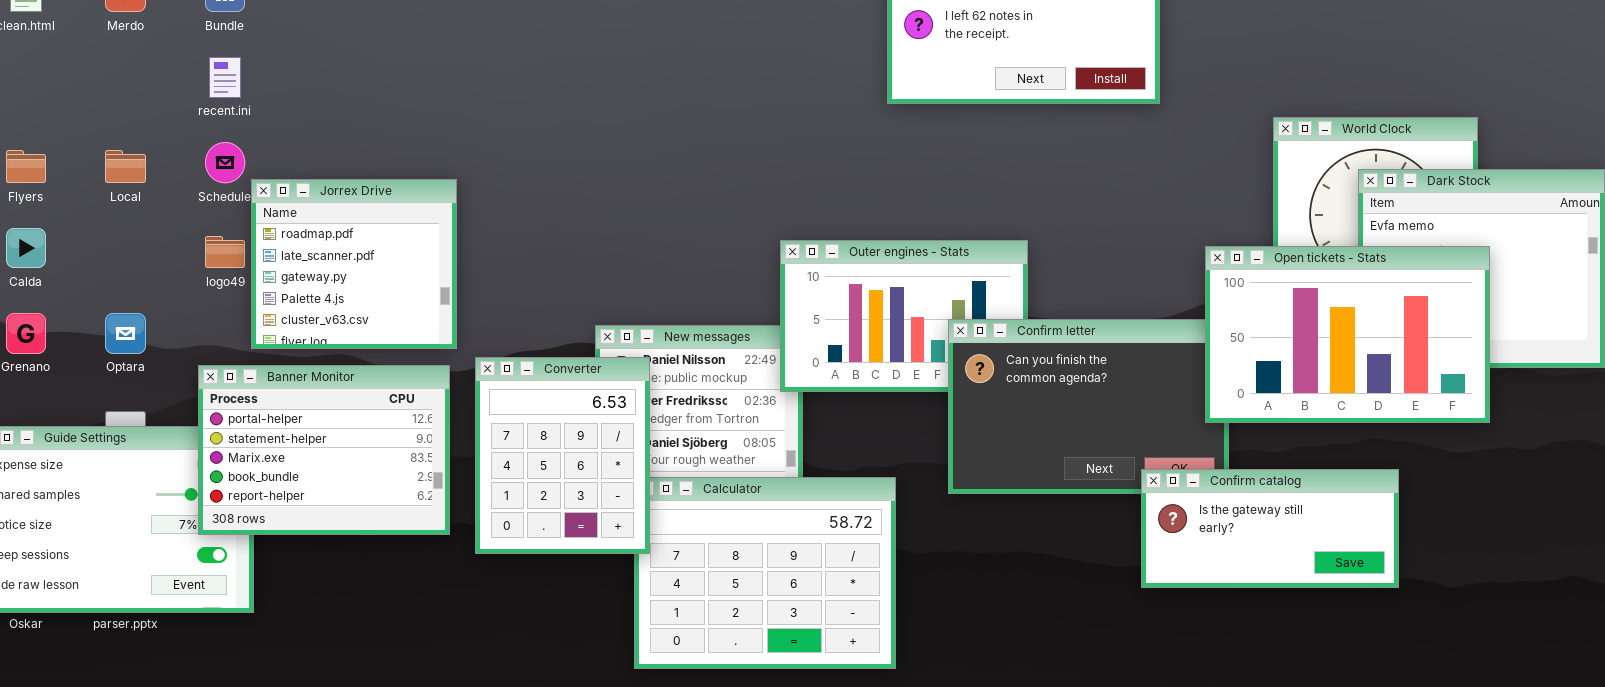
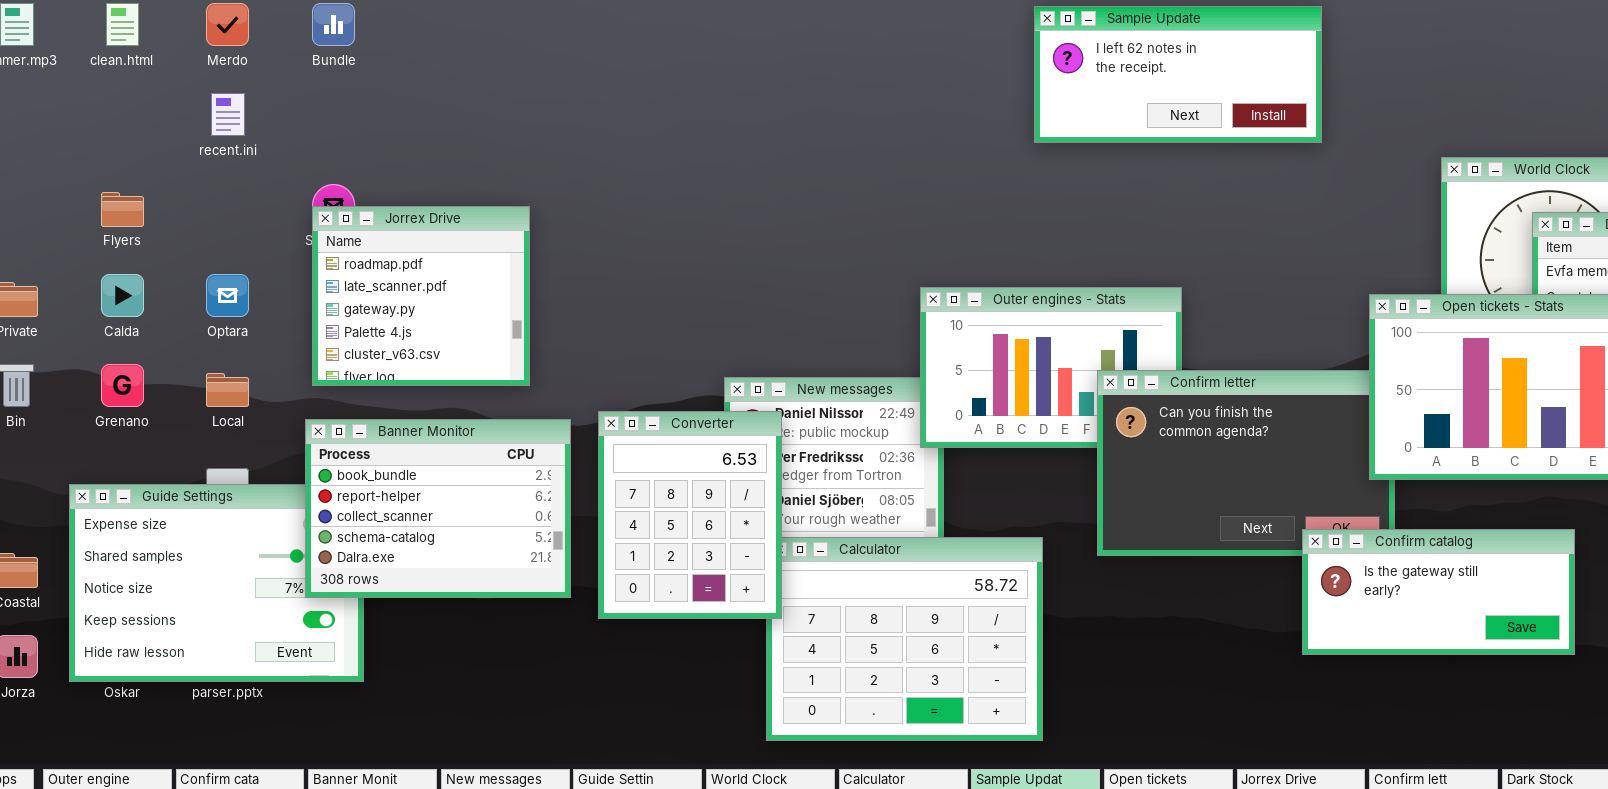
recent.ini: [209,57,241,98] -> [211,93,245,136], moved
Local: [105,150,146,183] -> [206,373,249,407], moved
Jorrex Drive: [251,179,457,349] -> [312,206,530,386], moved
Optara: [105,313,146,354] -> [206,274,249,317], moved
Banner Monitor: [198,365,450,535] -> [305,419,571,598], scrolled down 3 rows

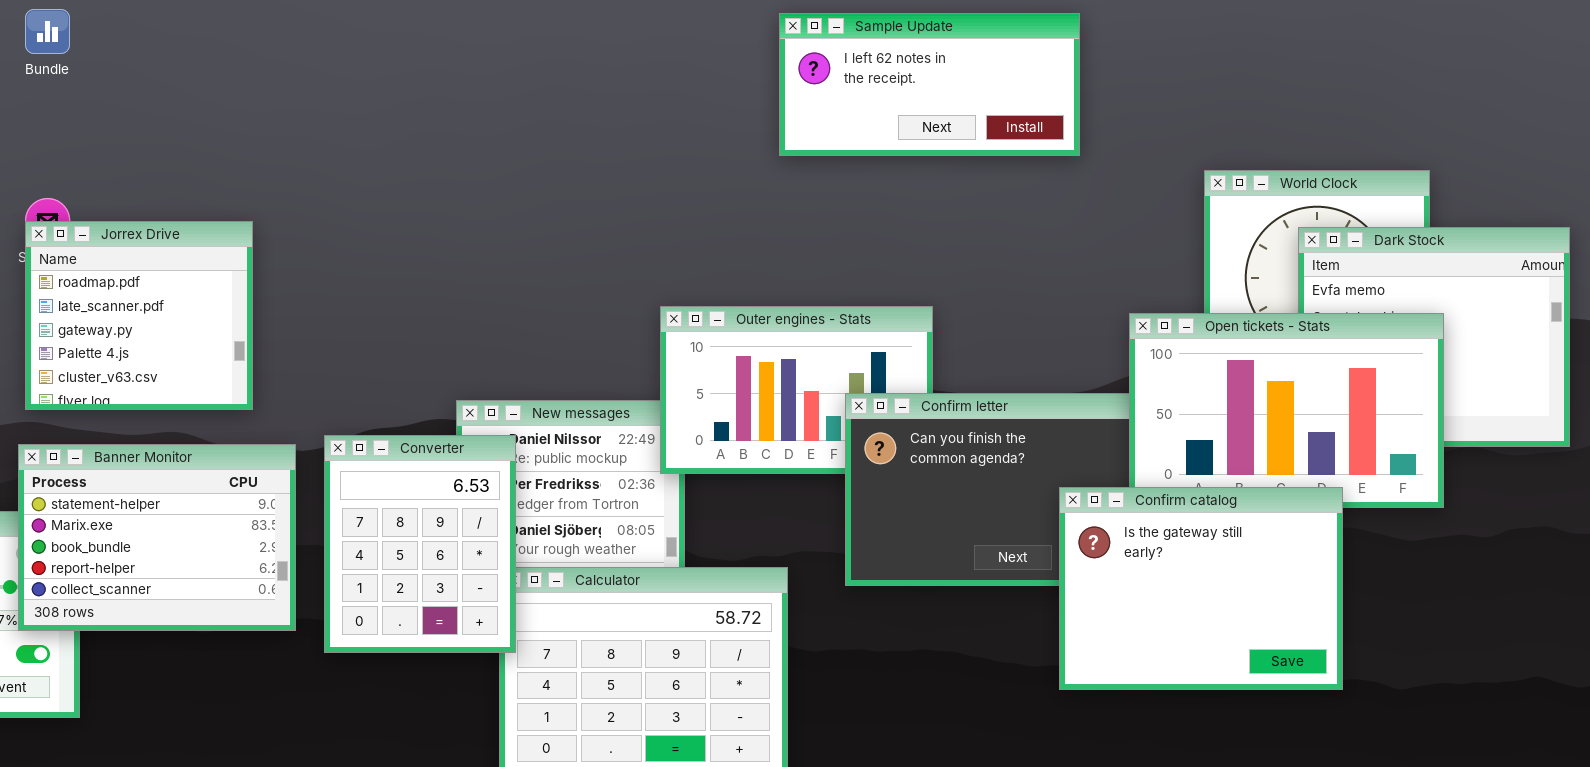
Banner Monitor: [305,419,571,598] -> [18,444,296,631], scrolled up 2 rows
Confirm catalog: [1302,529,1575,655] -> [1059,487,1343,690], resized

